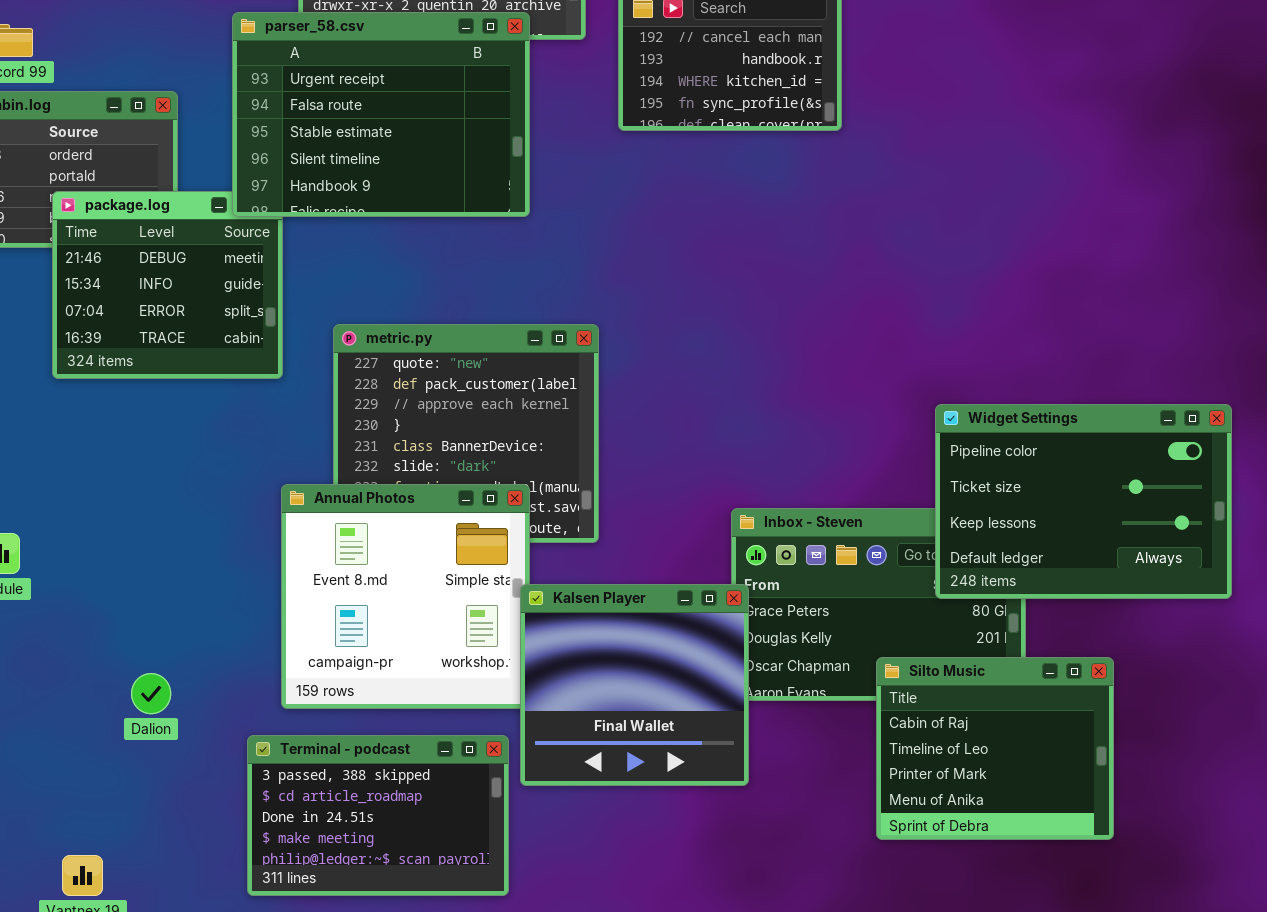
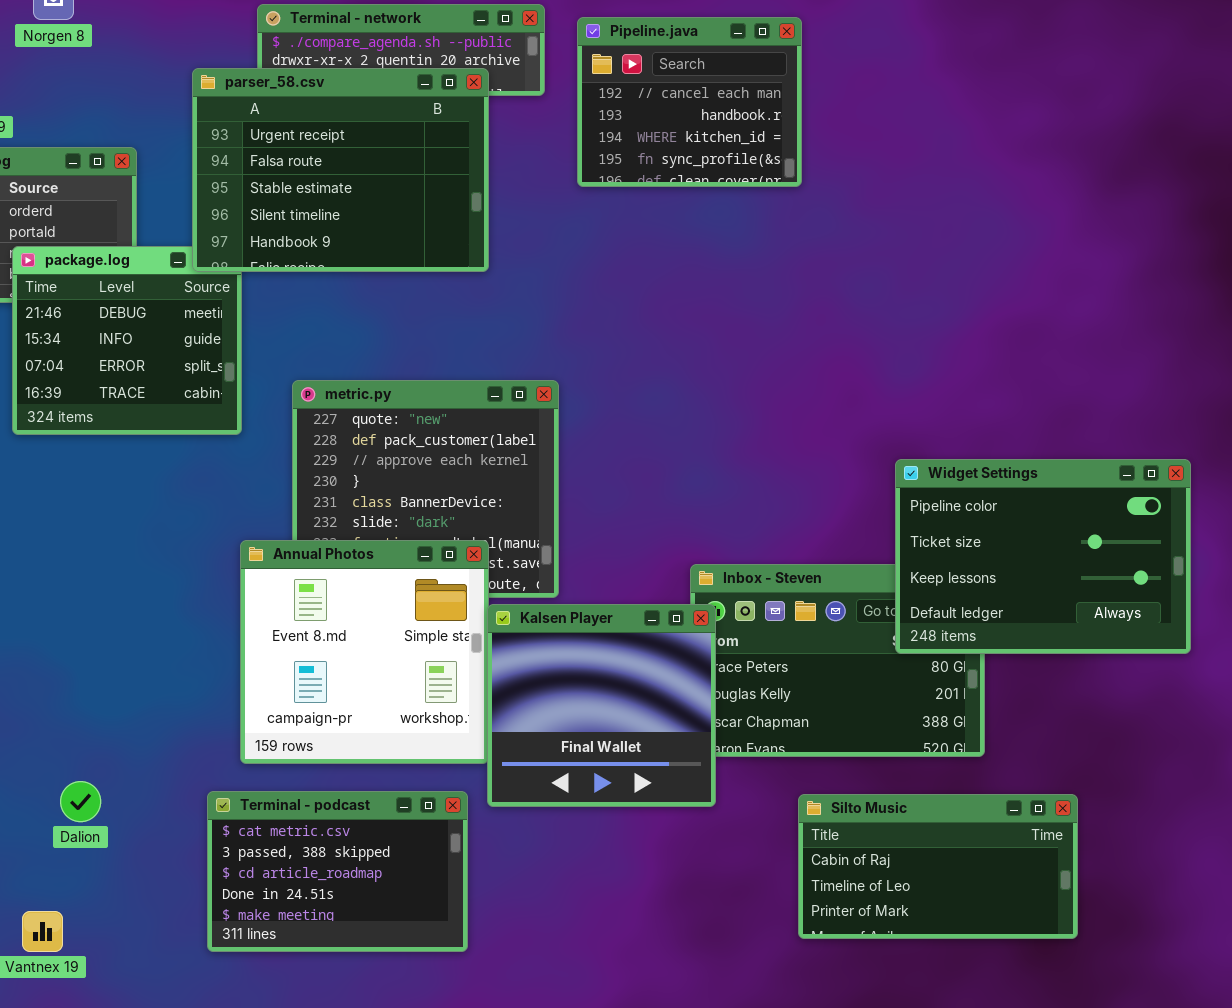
Kalsen Player: [520,584,749,786] -> [487,604,716,807], moved
Silto Music: [876,657,1114,840] -> [798,794,1078,939], moved, resized
Dalion: [131,673,171,714] -> [60,781,101,822], moved
Terminal - podcast: [247,735,509,896] -> [207,791,468,952], scrolled up 1 row

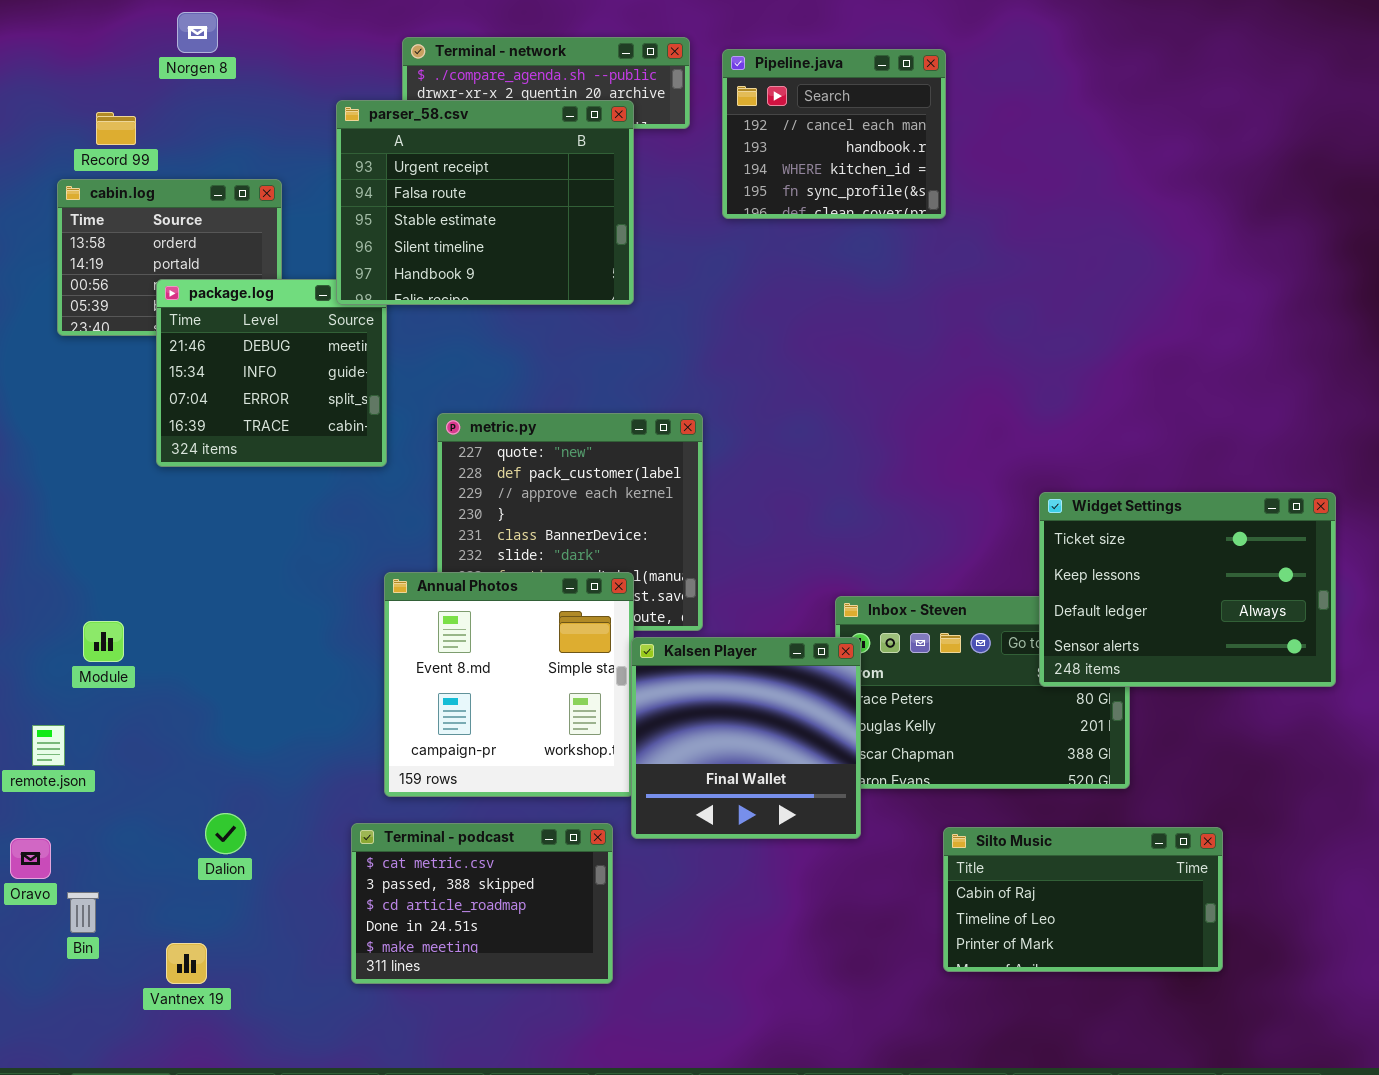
Widget Settings: [895,459,1191,654] -> [1039,492,1336,687], scrolled down 1 row

